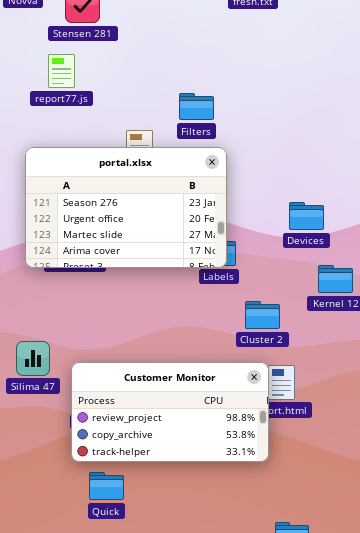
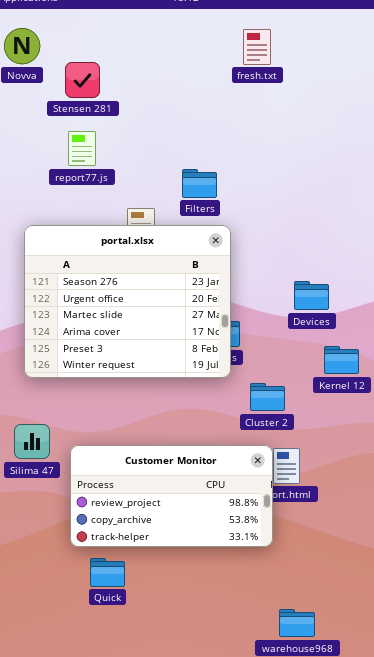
report77.js: [48,54,75,88] -> [68,131,96,166], moved
portal.xlsx: [25,147,227,268] -> [24,225,231,378], resized

